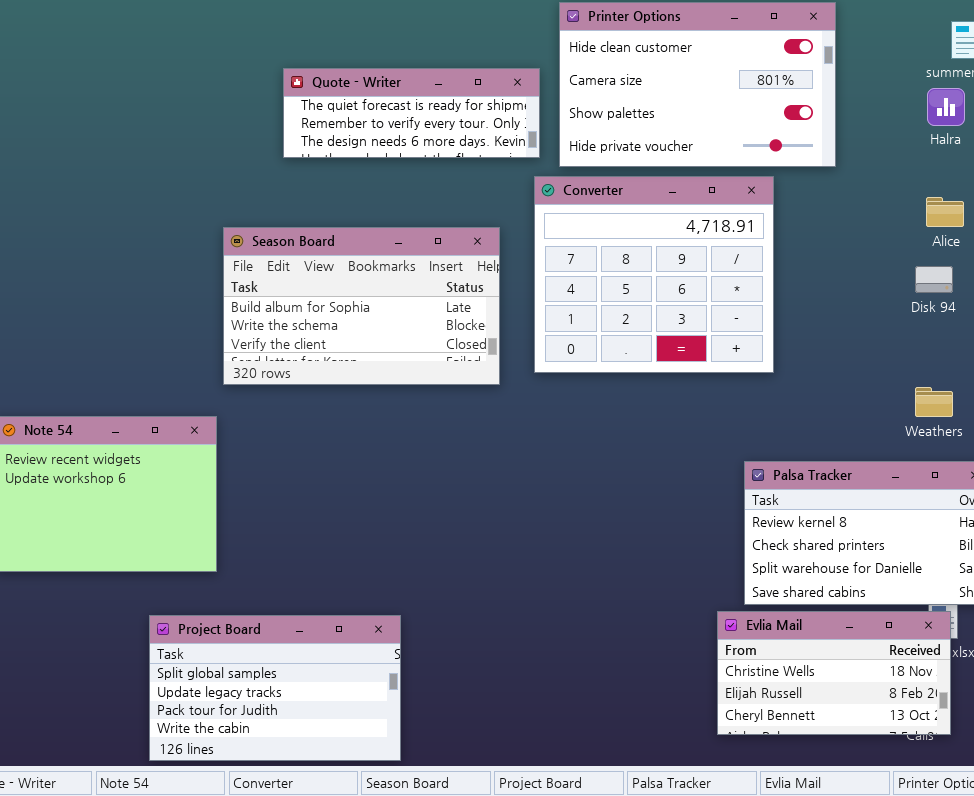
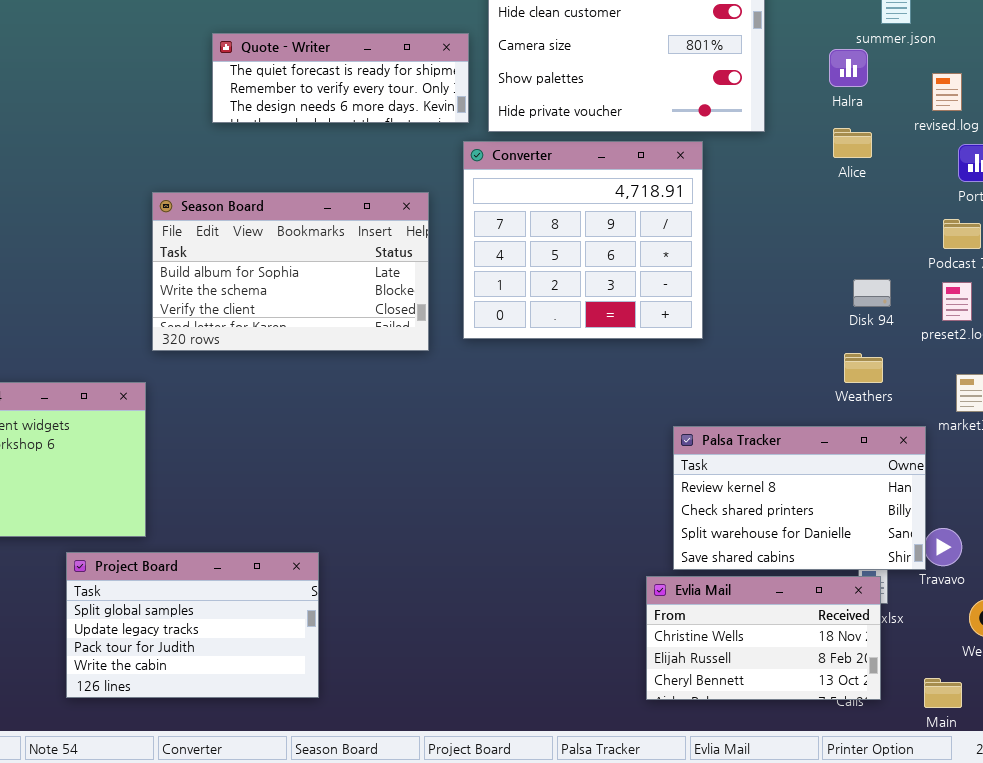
Halra: [927,88,965,126] -> [829,49,868,87], moved
Alice: [926,197,964,227] -> [833,128,872,158], moved
Disk 94: [915,266,953,293] -> [853,279,891,307], moved
Project Board: [149,615,401,761] -> [66,552,319,698], moved

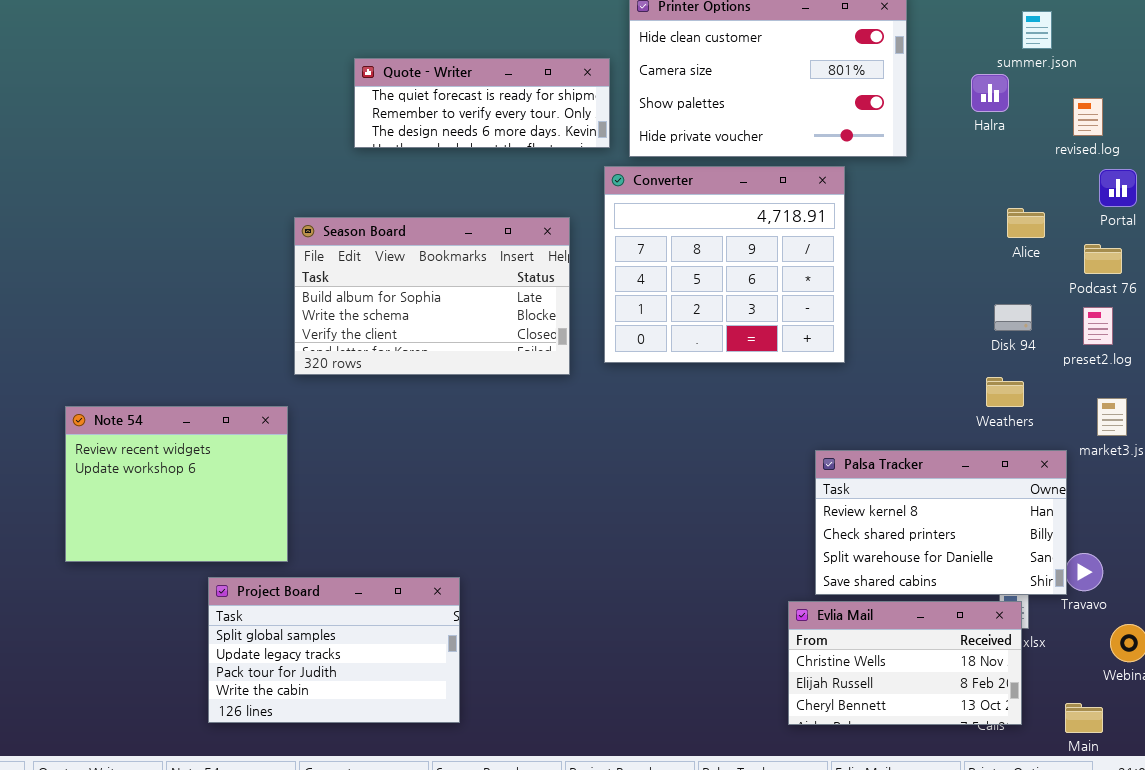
Alice: [833,128,872,158] -> [1007,208,1045,238], moved

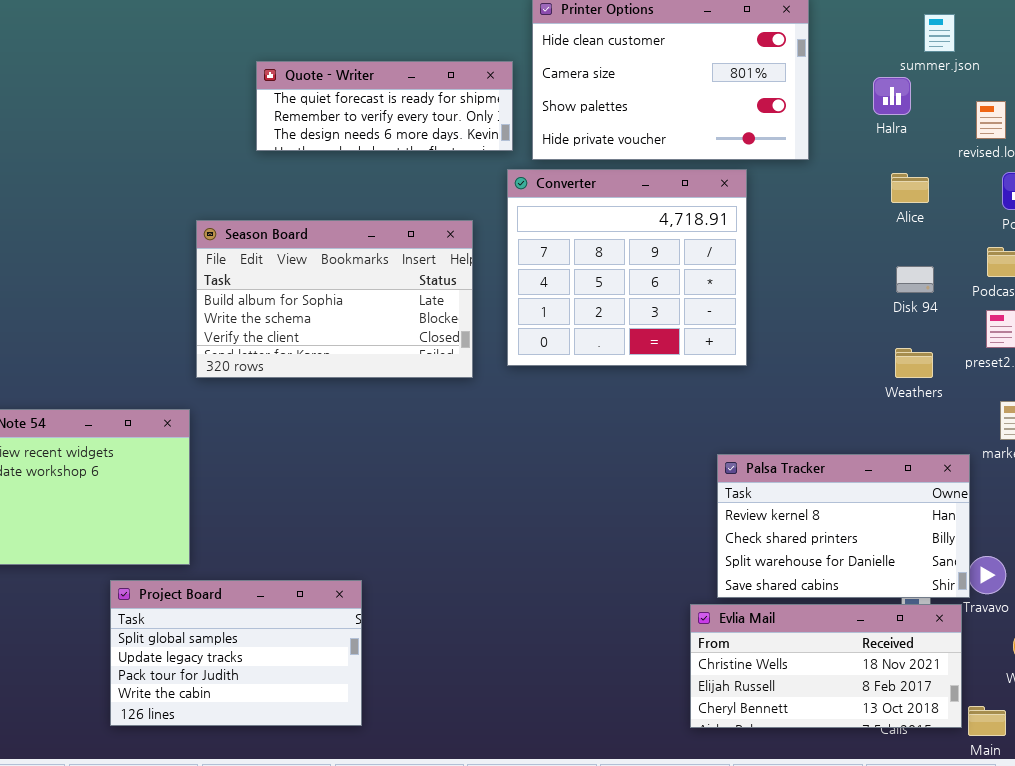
Alice: [1007,208,1045,238] -> [891,173,929,203], moved
Disk 94: [994,304,1032,331] -> [896,266,934,293], moved
Weathers: [986,377,1024,407] -> [895,348,933,378], moved
Evlia Mail: [788,601,1022,725] -> [690,604,962,728], resized

